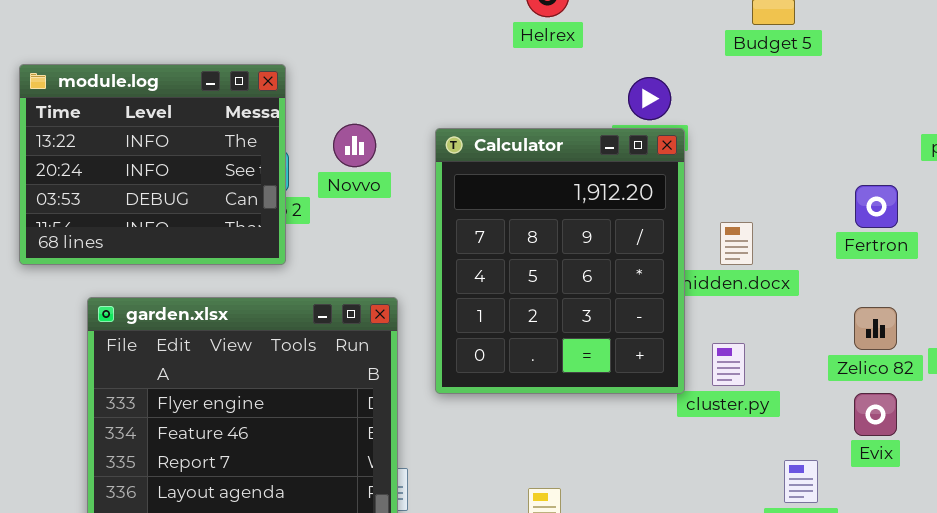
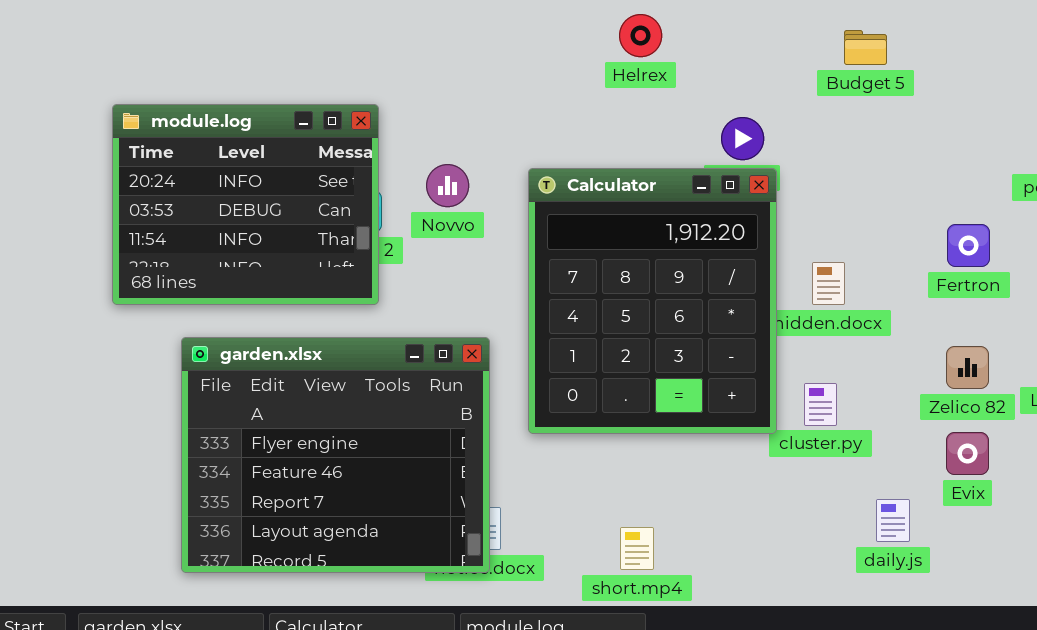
module.log: [19,64,286,265] -> [112,104,379,305], scrolled down 1 row

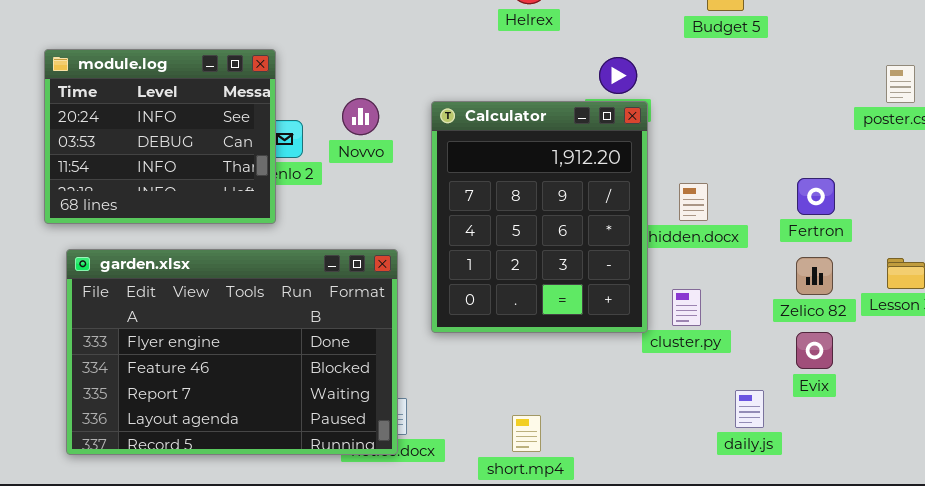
module.log: [112,104,379,305] -> [44,49,276,224], moved
Fertron: [947,224,990,267] -> [797,178,835,215], moved
garden.xlsx: [181,337,490,573] -> [66,249,398,455], resized

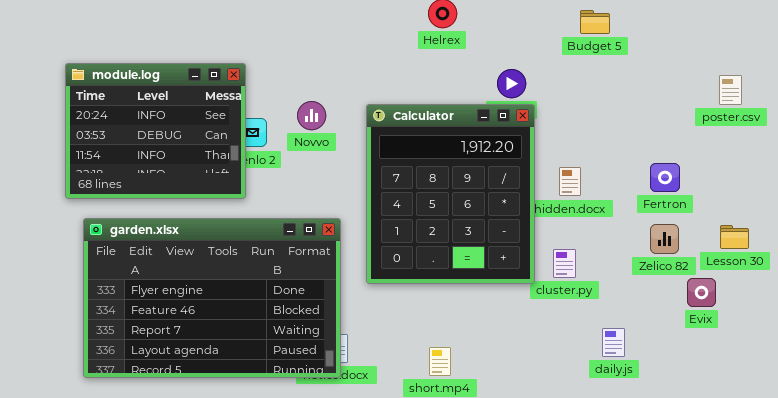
Evix: [796,332,833,369] -> [687,278,716,307], moved

